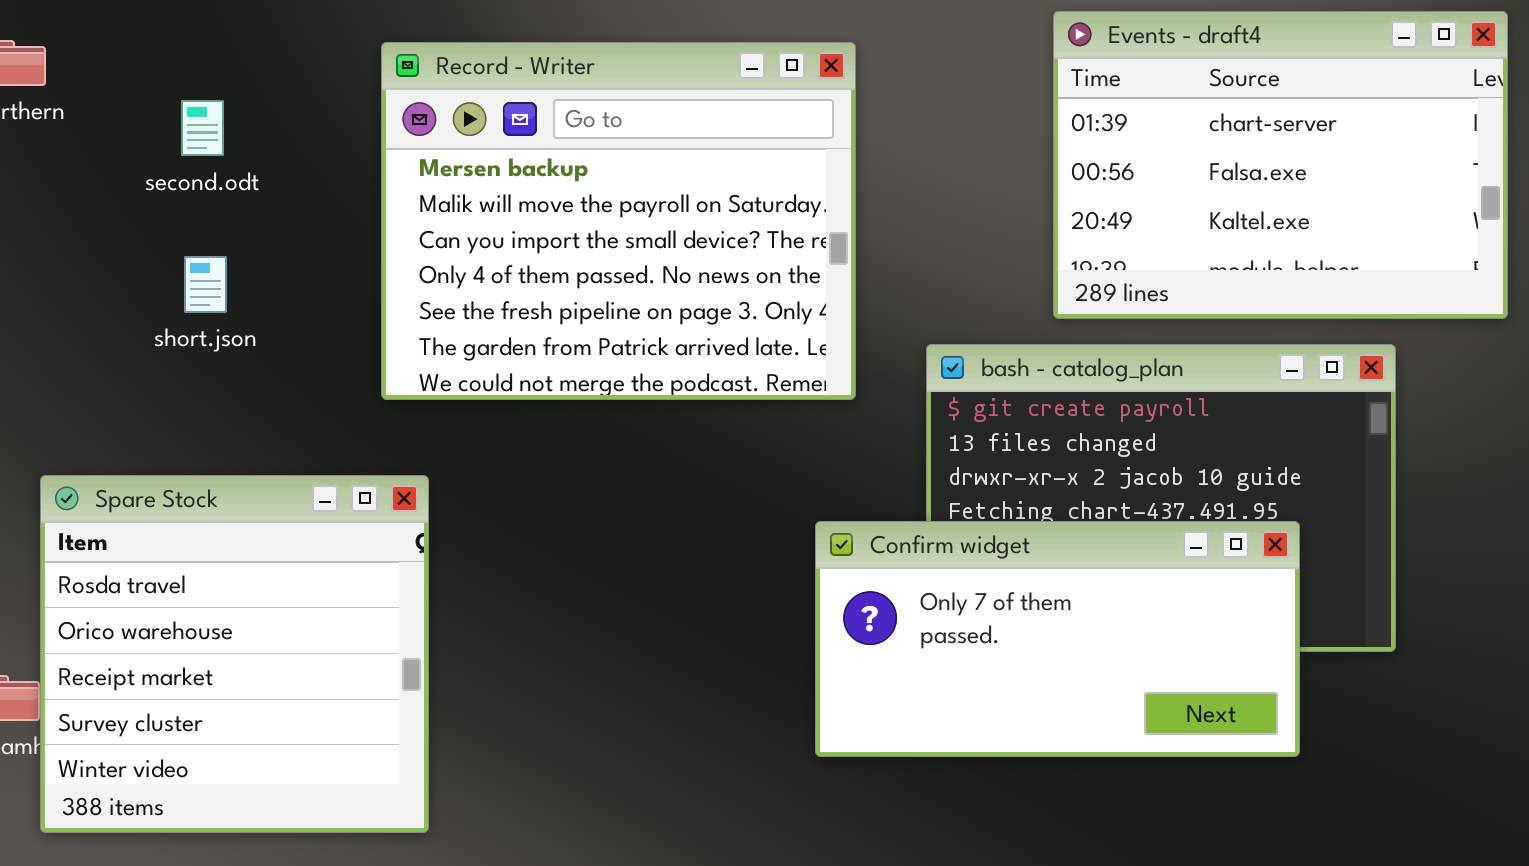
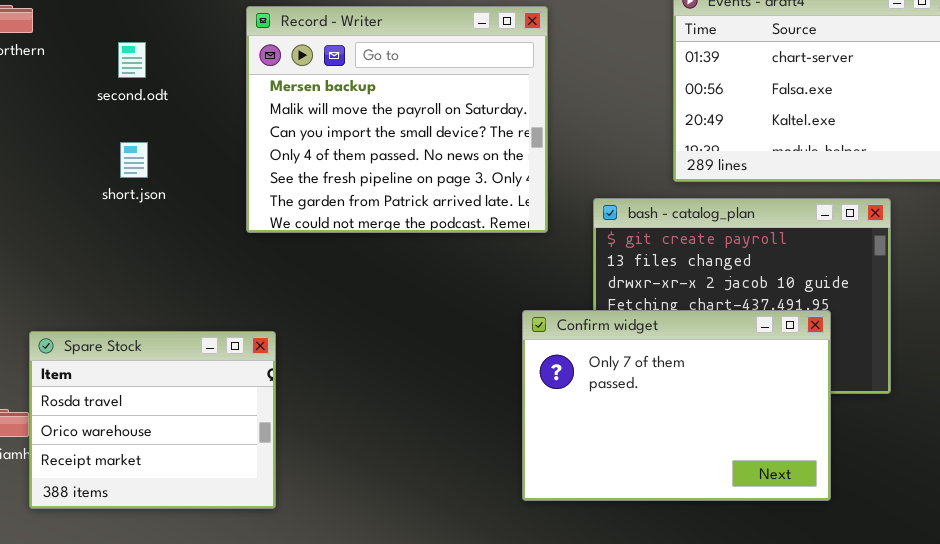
Spare Stock: [40,475,429,833] -> [29,331,276,509], resized
Confirm widget: [815,521,1300,757] -> [522,310,831,501], resized

